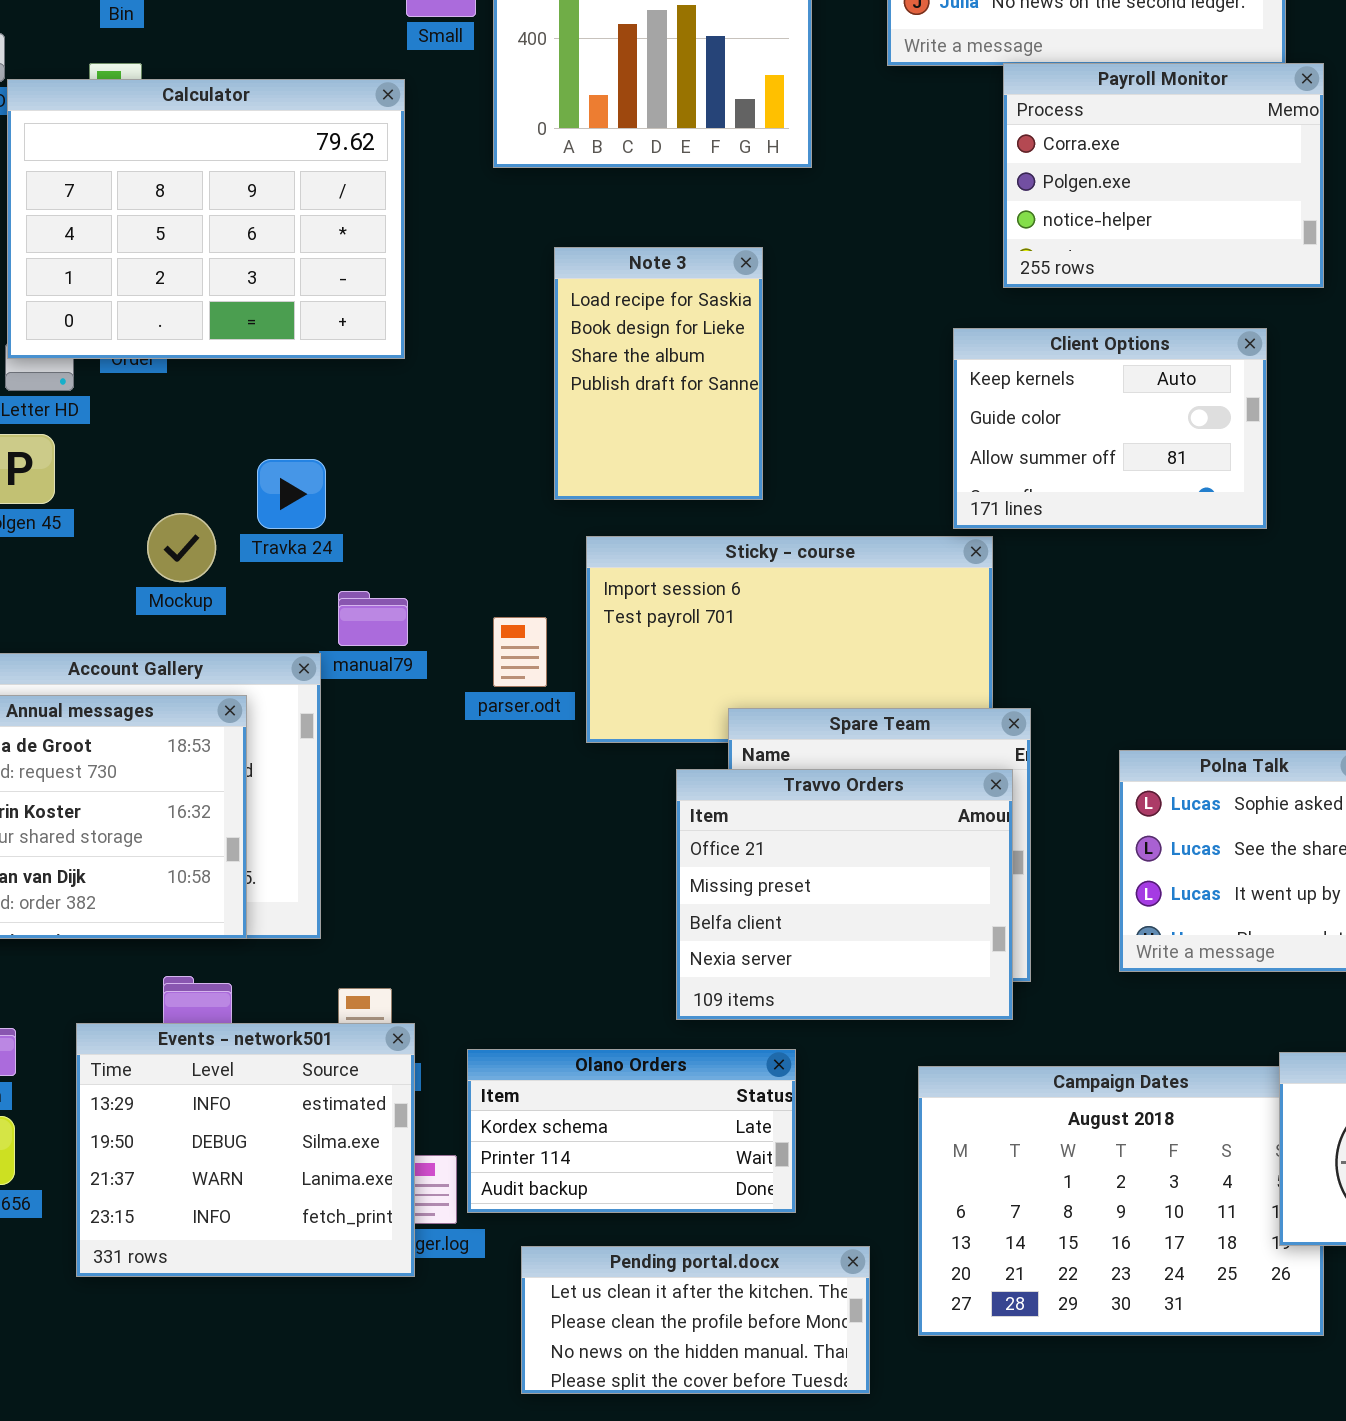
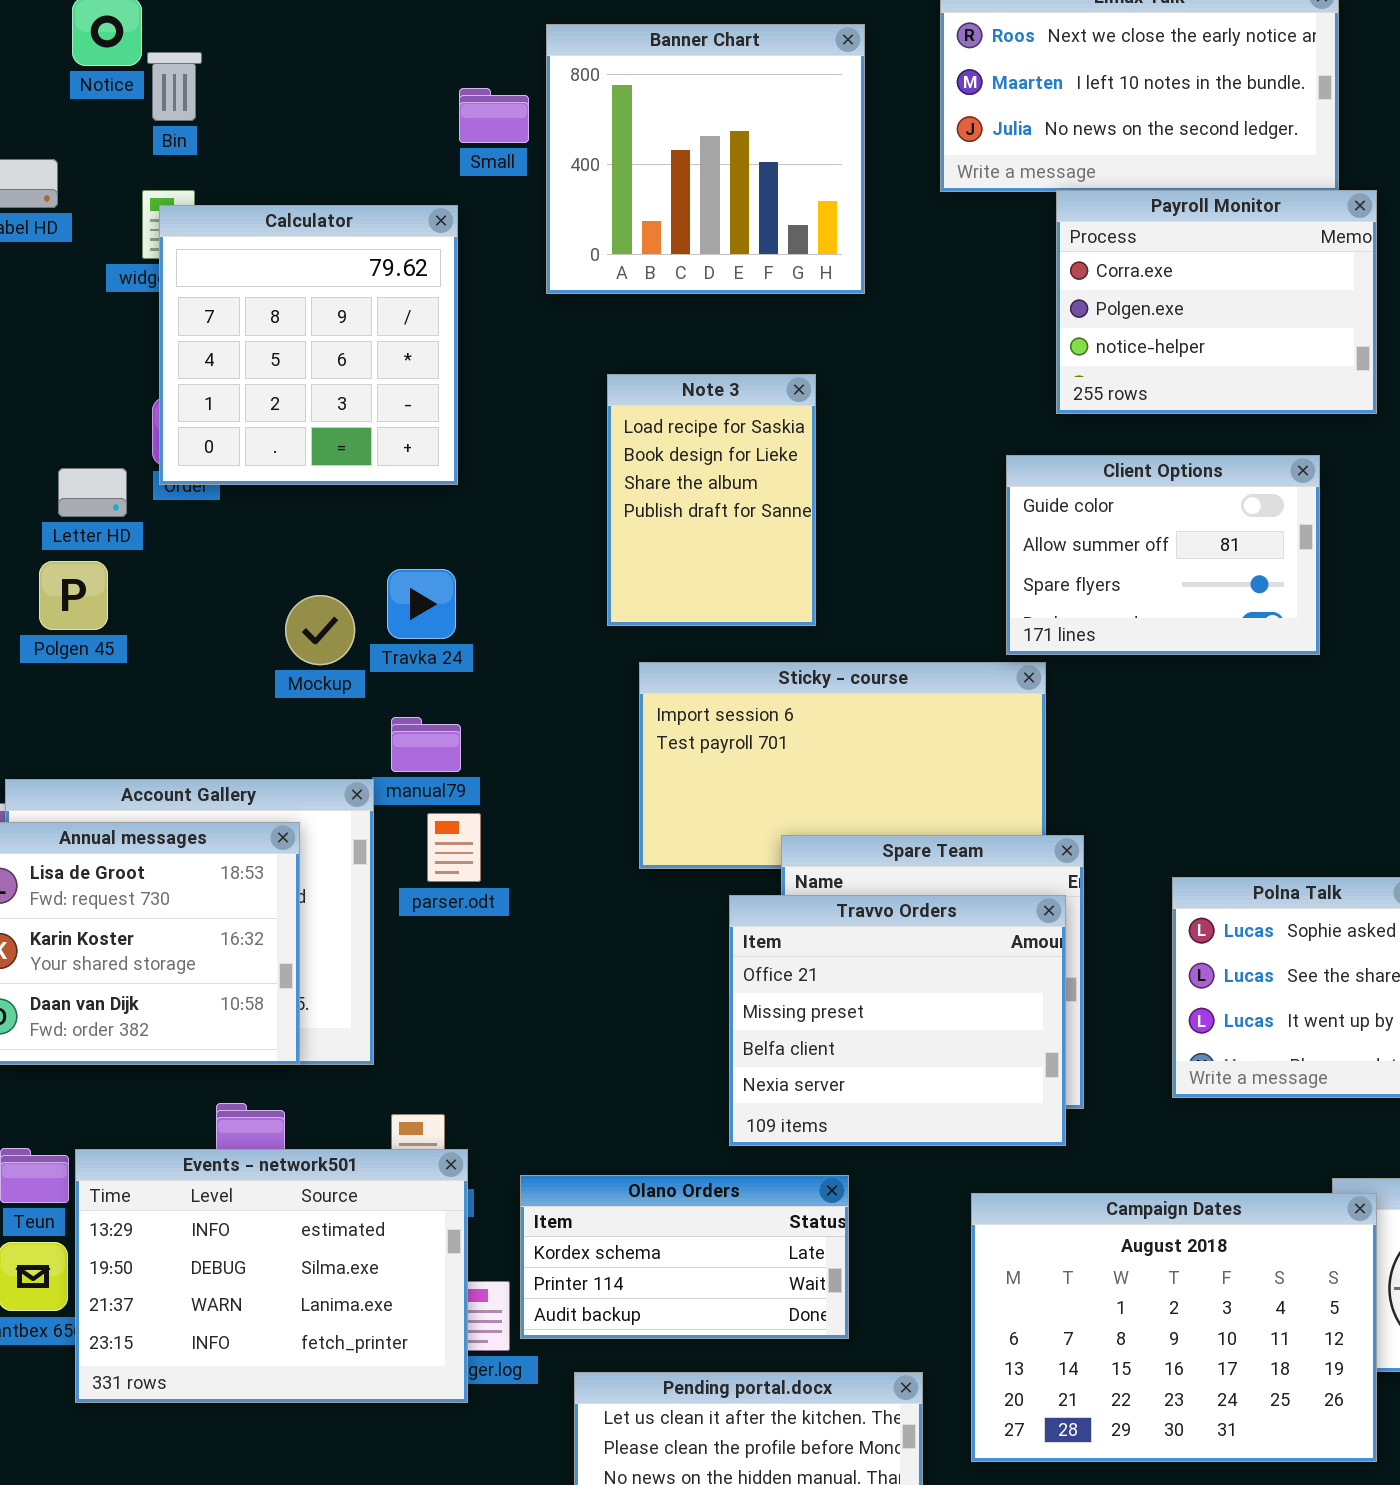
Calculator: [7,79,405,359] -> [159,205,458,485], resized
Client Options: [953,328,1267,529] -> [1006,455,1320,655], scrolled down 1 row
Travka 24: [257,459,326,529] -> [387,569,456,639], moved
Mockup: [147,513,216,582] -> [285,595,355,665], moved
parser.odt: [493,617,547,687] -> [427,813,481,882], moved
Events - network501: [76,1023,415,1277] -> [75,1149,468,1403], resized
Campaign Dates: [918,1066,1324,1336] -> [971,1193,1377,1462], raised

